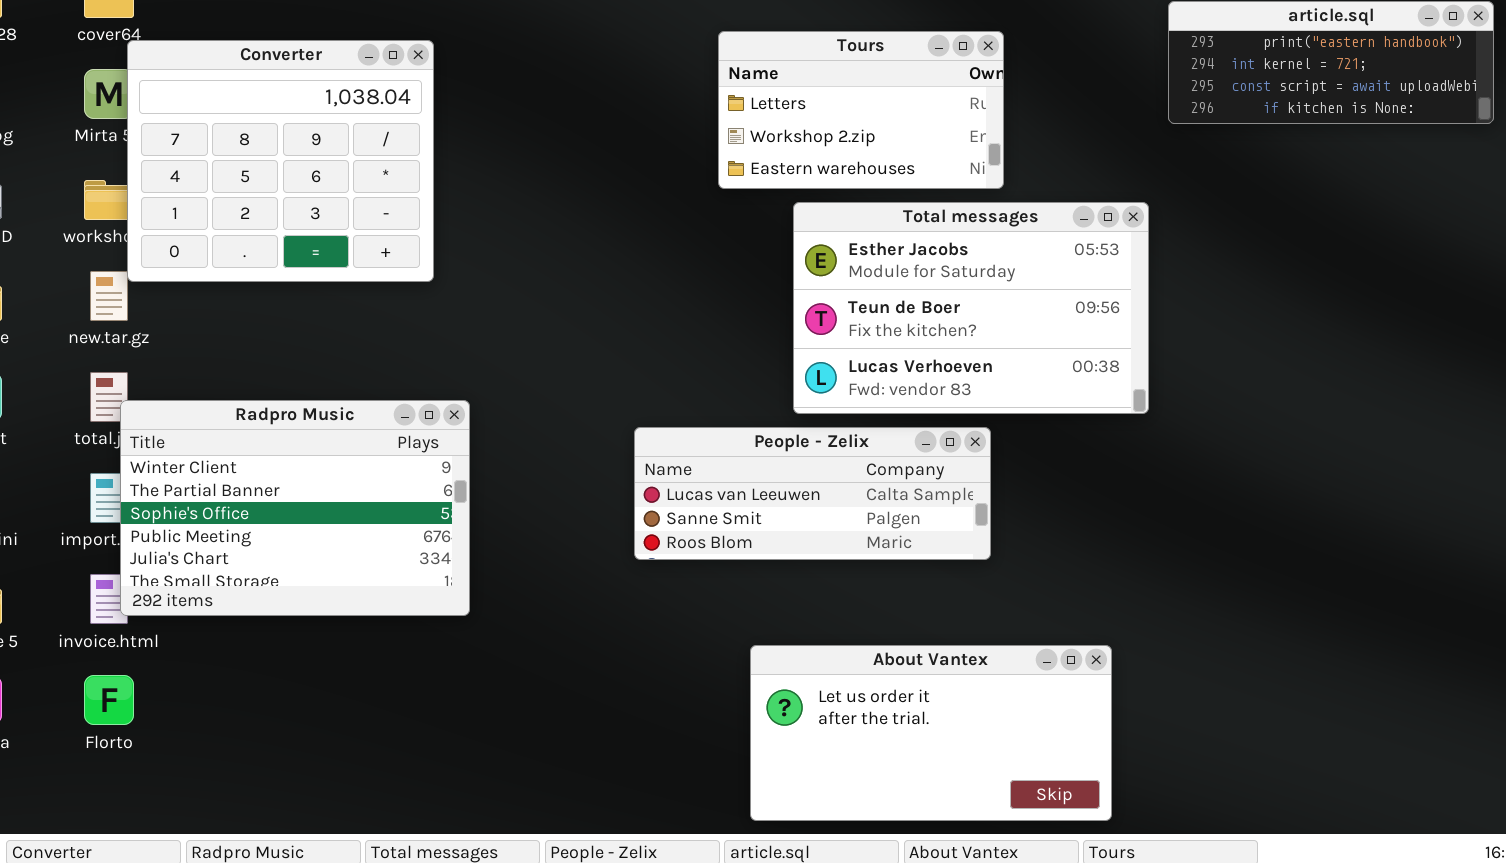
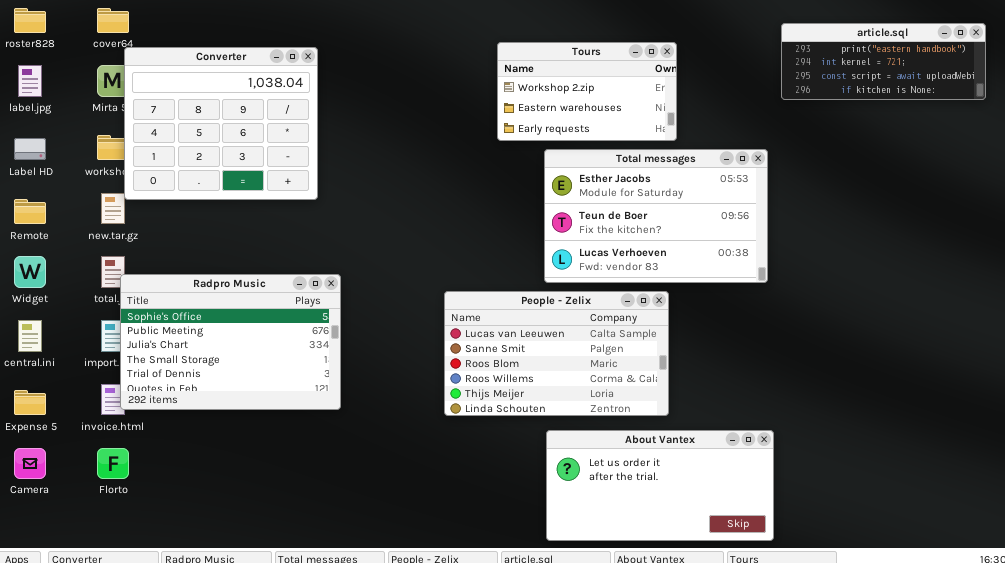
Tours: [718,31,1004,189] -> [497,42,677,141], scrolled down 1 row
Radpro Music: [120,400,470,616] -> [120,274,341,410], scrolled down 2 rows
People - Zelix: [634,427,991,560] -> [444,291,669,416], resized
About Vantex: [750,645,1112,821] -> [546,430,774,541], moved

